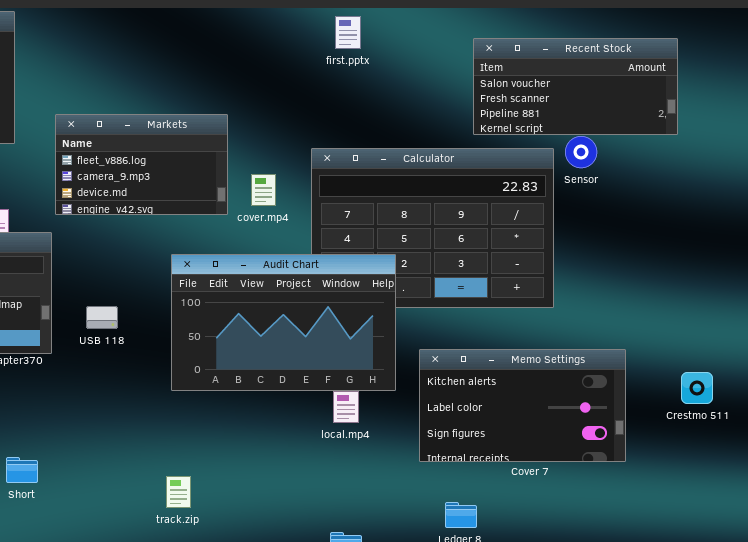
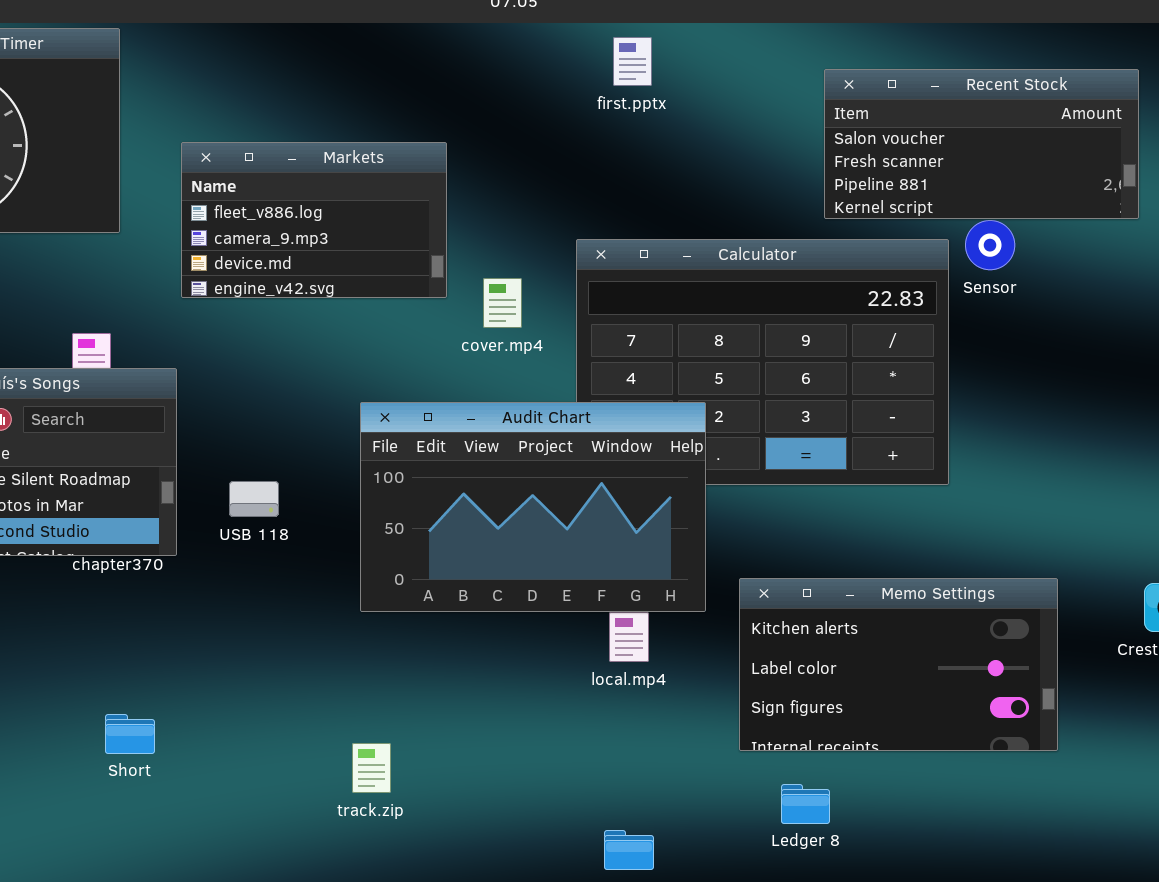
Markets: [55,114,228,215] -> [181,142,447,298], moved
Memo Settings: [419,349,626,462] -> [739,578,1058,751], moved

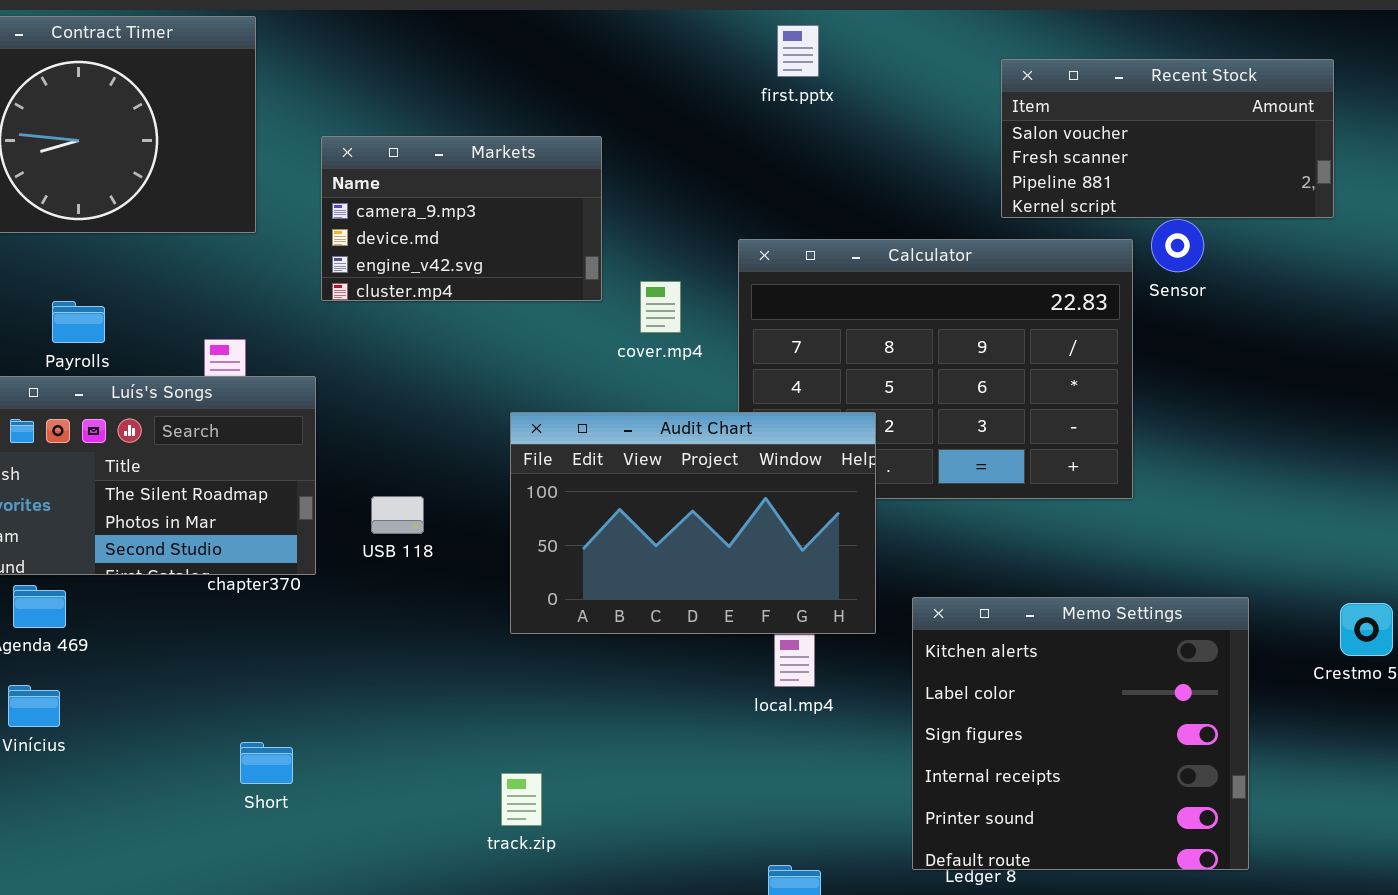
Markets: [181,142,447,298] -> [321,136,602,301], scrolled down 1 row
Memo Settings: [739,578,1058,751] -> [912,597,1249,870], resized

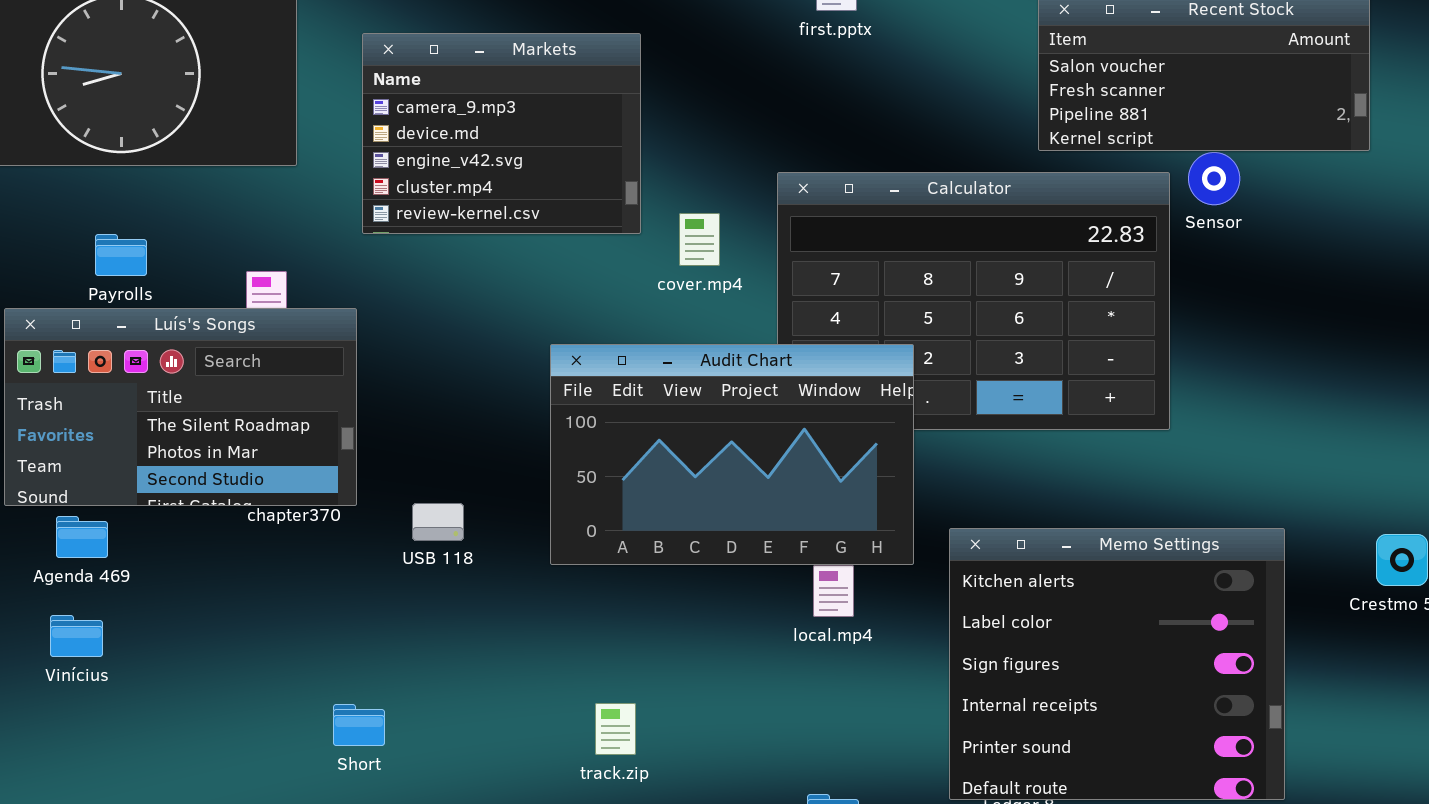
Markets: [321,136,602,301] -> [362,33,641,234], resized
USB 118: [371,496,424,534] -> [412,503,464,541], moved
Short: [240,742,293,784] -> [333,704,385,746], moved
track.zip: [501,773,542,826] -> [595,703,636,755], moved

